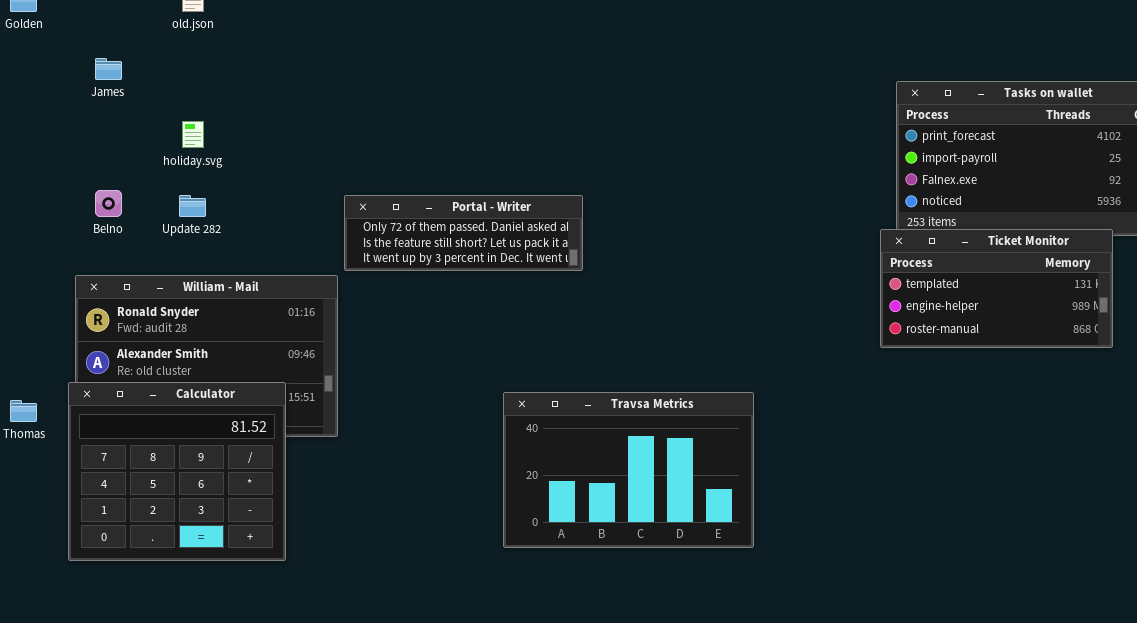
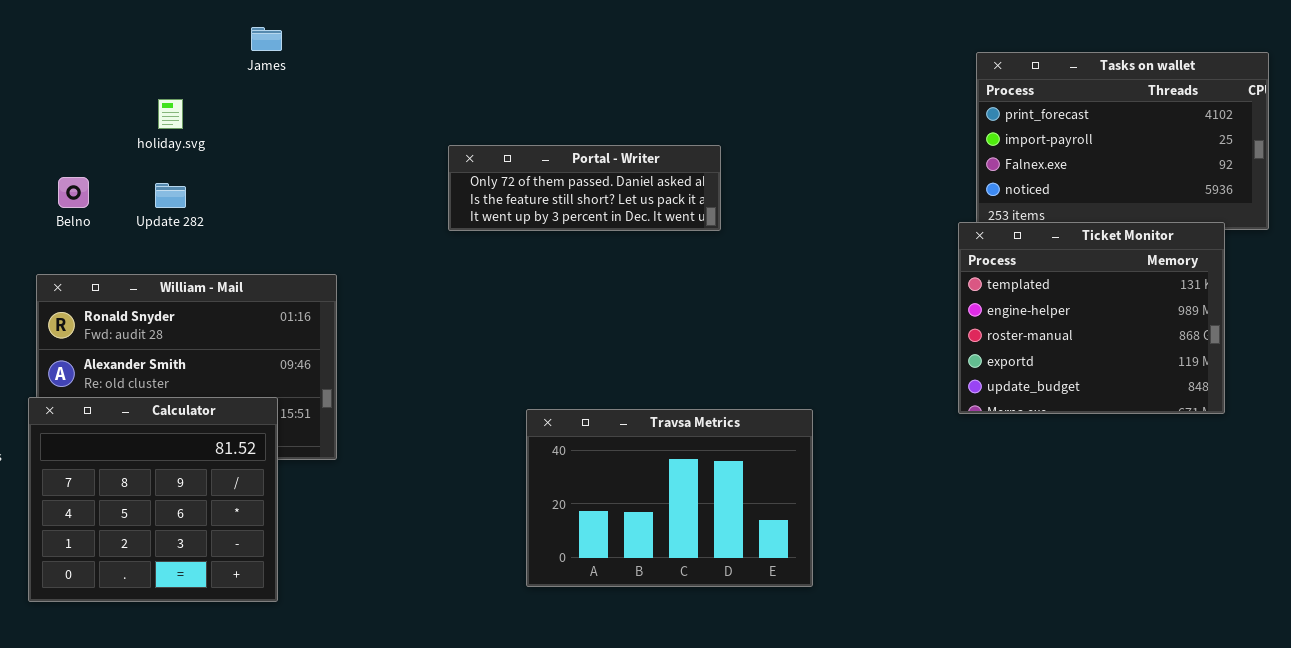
James: [95,58,122,80] -> [251,27,282,51], moved
Portal - Writer: [344,195,583,271] -> [448,145,721,231], moved
Ticket Monitor: [880,229,1113,348] -> [958,222,1225,414], resized

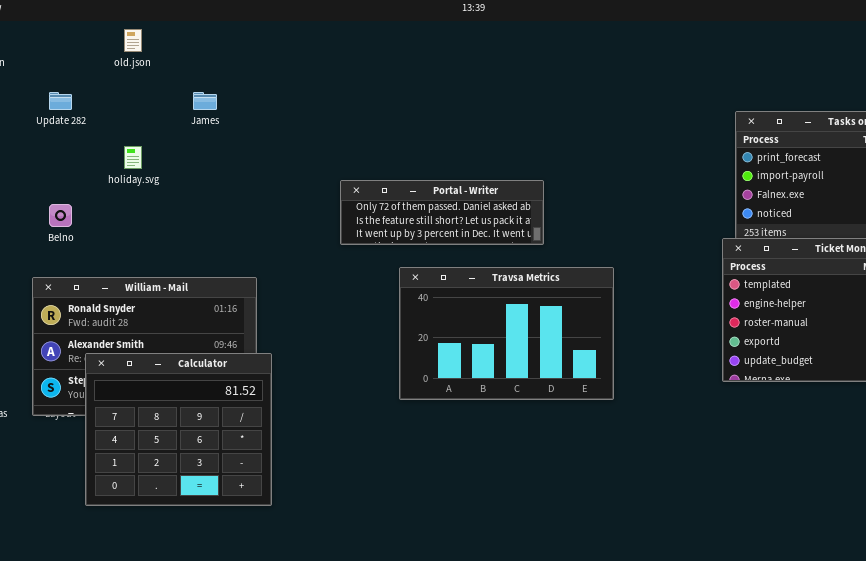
Update 282: [155,183,186,208] -> [49,92,72,110], moved
Calculator: [28,397,278,602] -> [85,353,272,506], moved
Travsa Metrics: [526,409,813,587] -> [399,267,614,400], moved

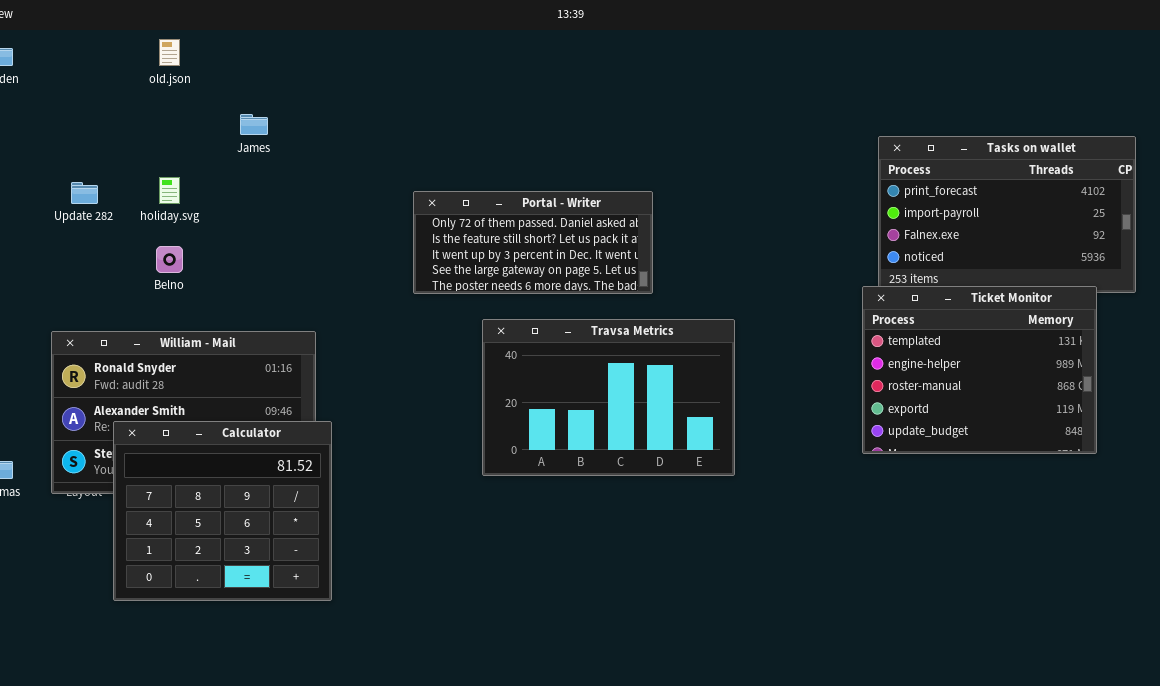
Update 282: [49,92,72,110] -> [71,182,98,204], moved
Portal - Writer: [340,180,544,245] -> [413,191,653,294], resized
Belno: [49,204,72,227] -> [156,246,183,273], moved

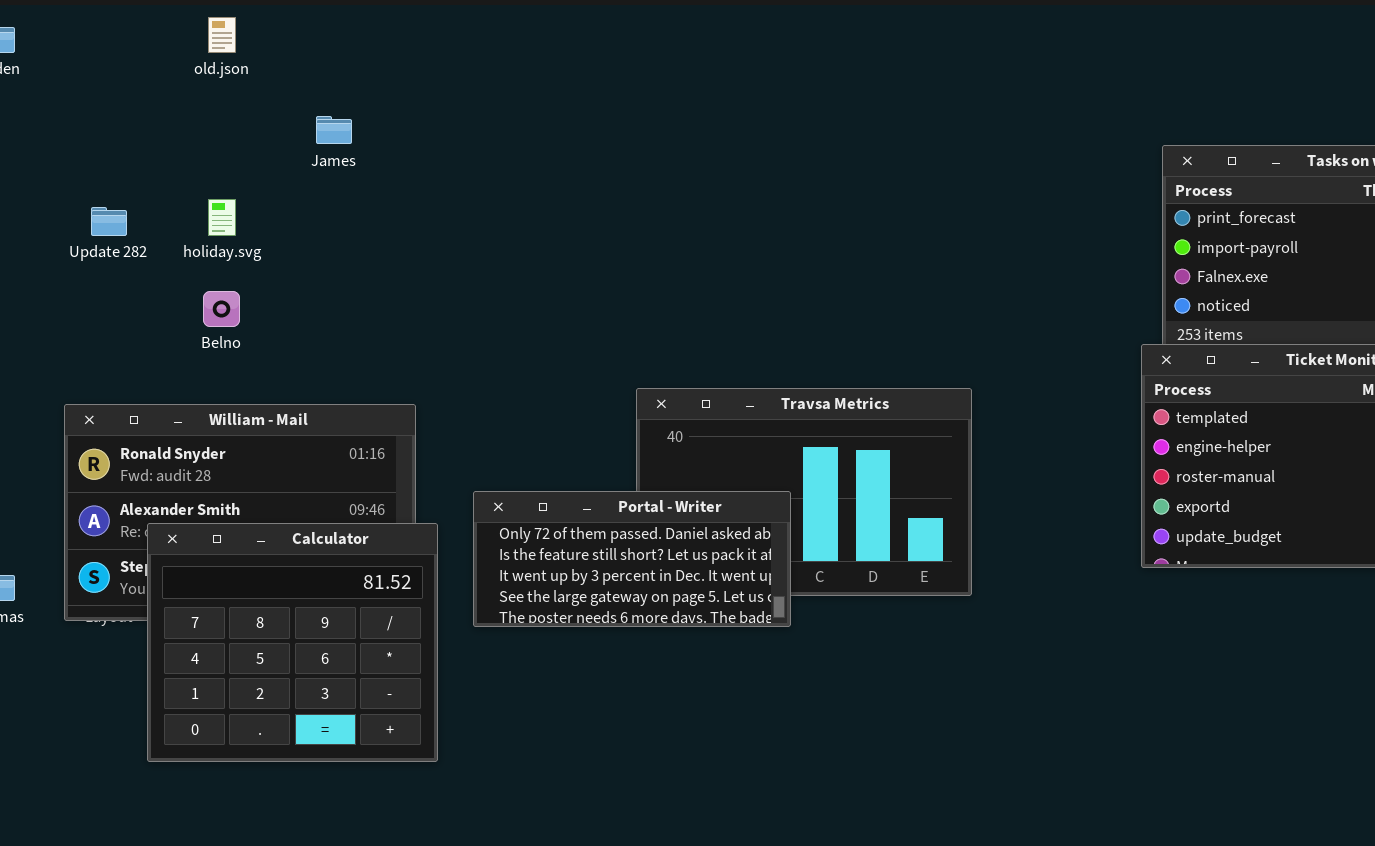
Portal - Writer: [413,191,653,294] -> [473,491,791,627], moved

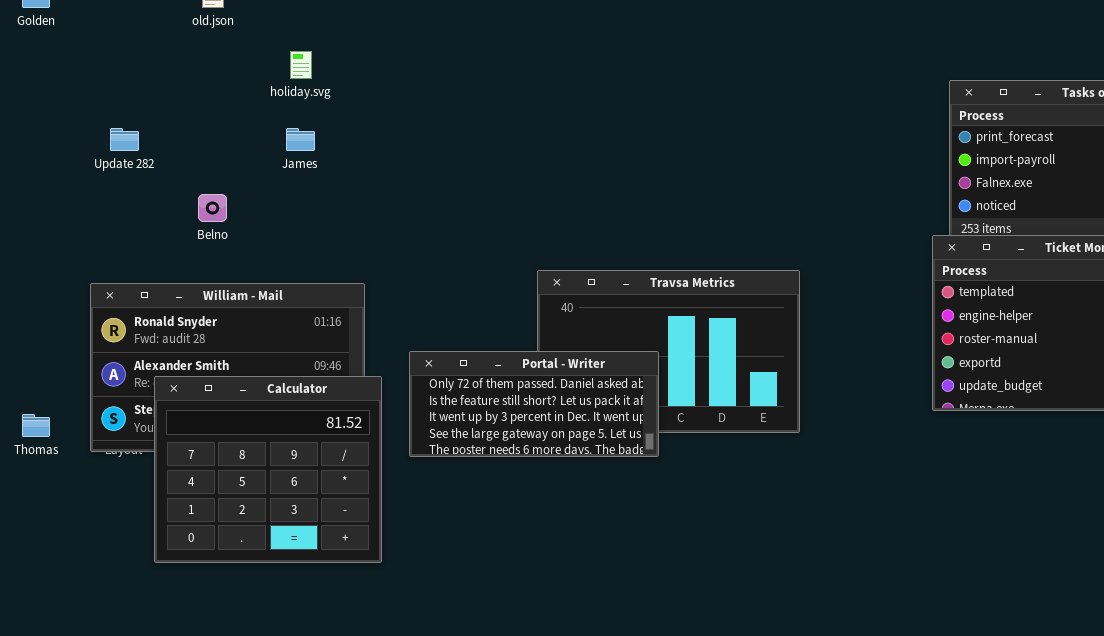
James: [316,116,352,144] -> [286,128,315,151], moved
holiday.svg: [208,199,236,236] -> [290,51,312,79], moved

